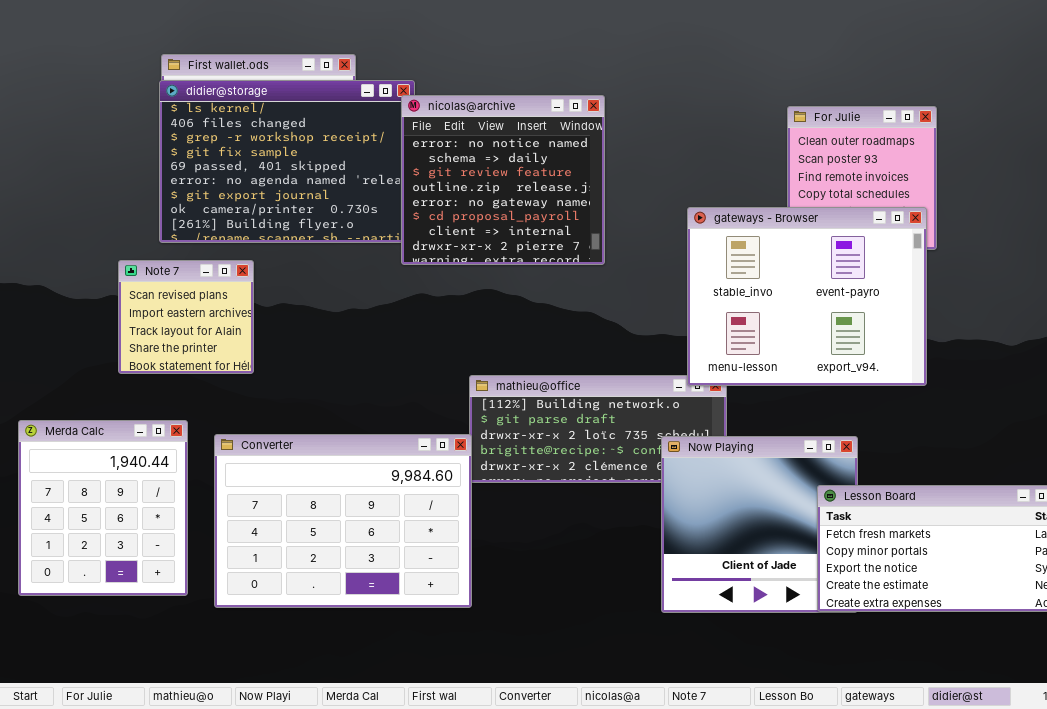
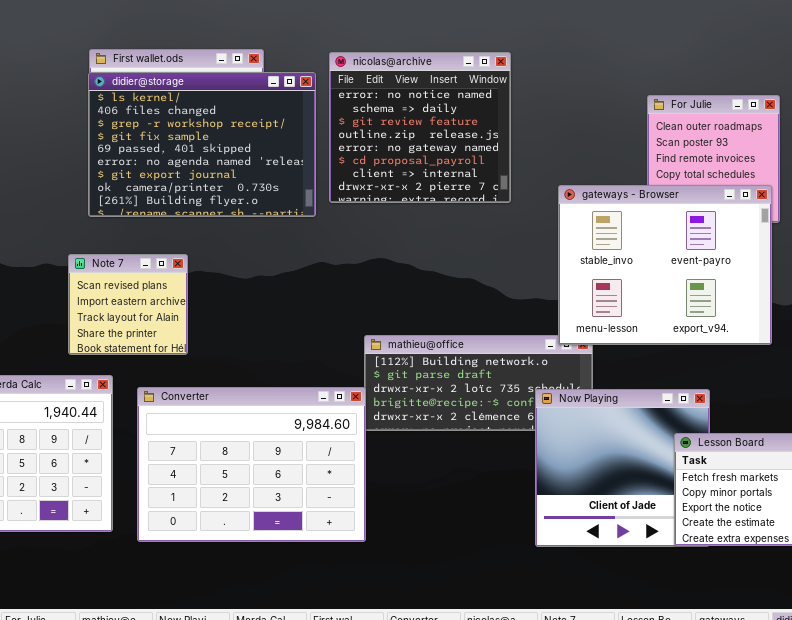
nicolas@archive: [401,95,605,265] -> [329,52,511,203], moved
Note 7: [118,260,254,374] -> [68,254,188,355], moved

